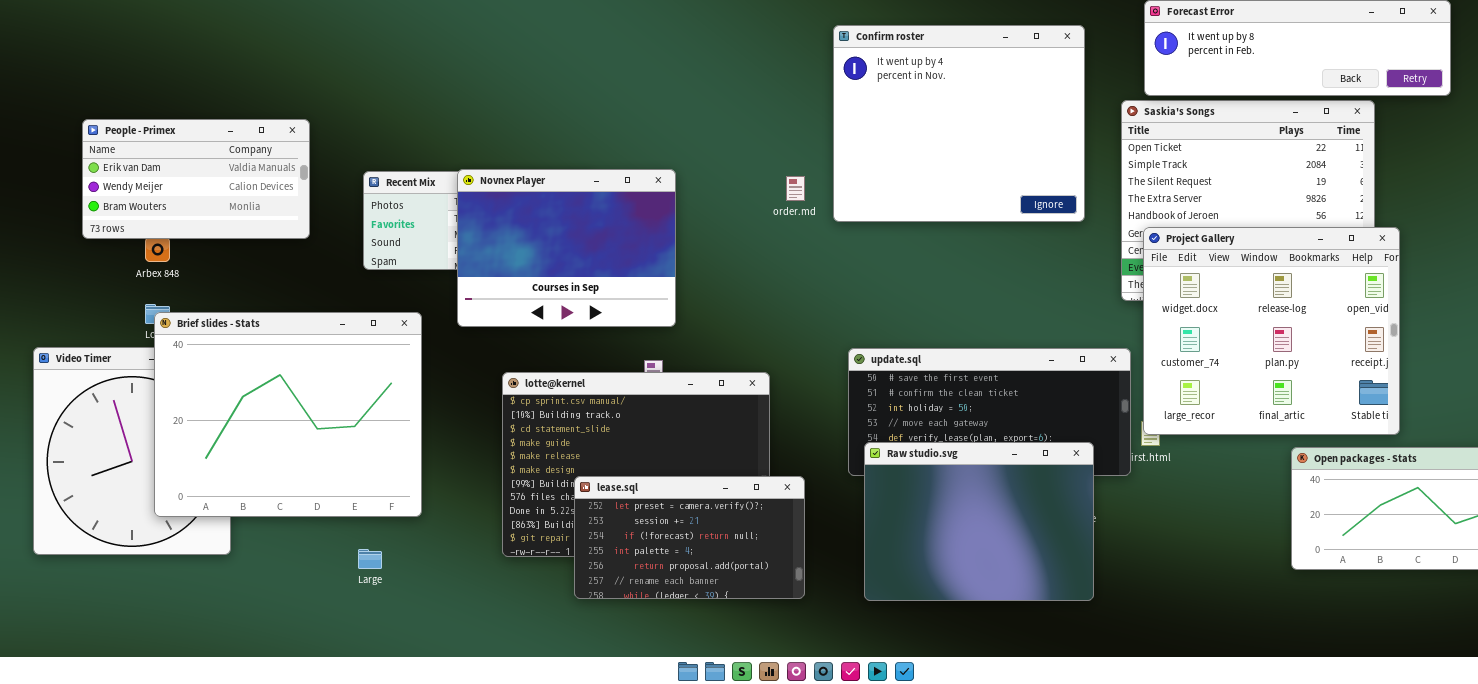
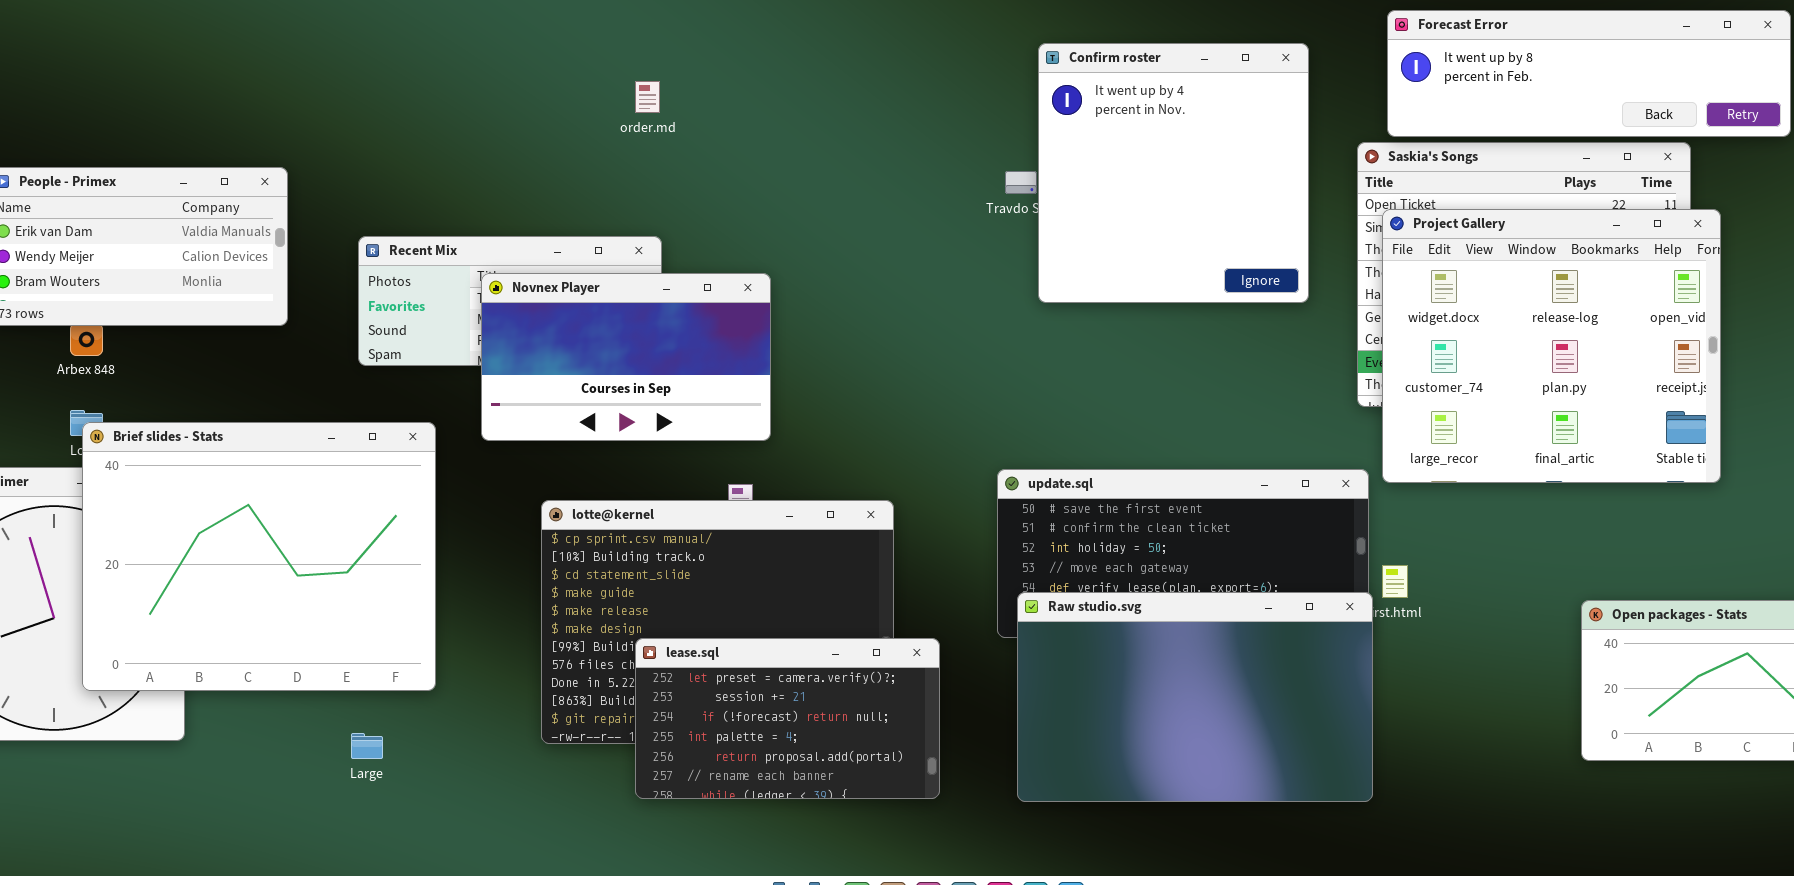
Confirm roster: [833,25,1085,222] -> [1038,43,1309,303], resized
Novnex Player: [457,169,676,327] -> [481,273,771,441], resized
order.md: [786,176,805,201] -> [635,81,660,113], moved
Project Gallery: [1143,227,1400,435] -> [1382,209,1721,483], moved
Raw studio.svg: [864,442,1094,601] -> [1017,592,1373,802], resized

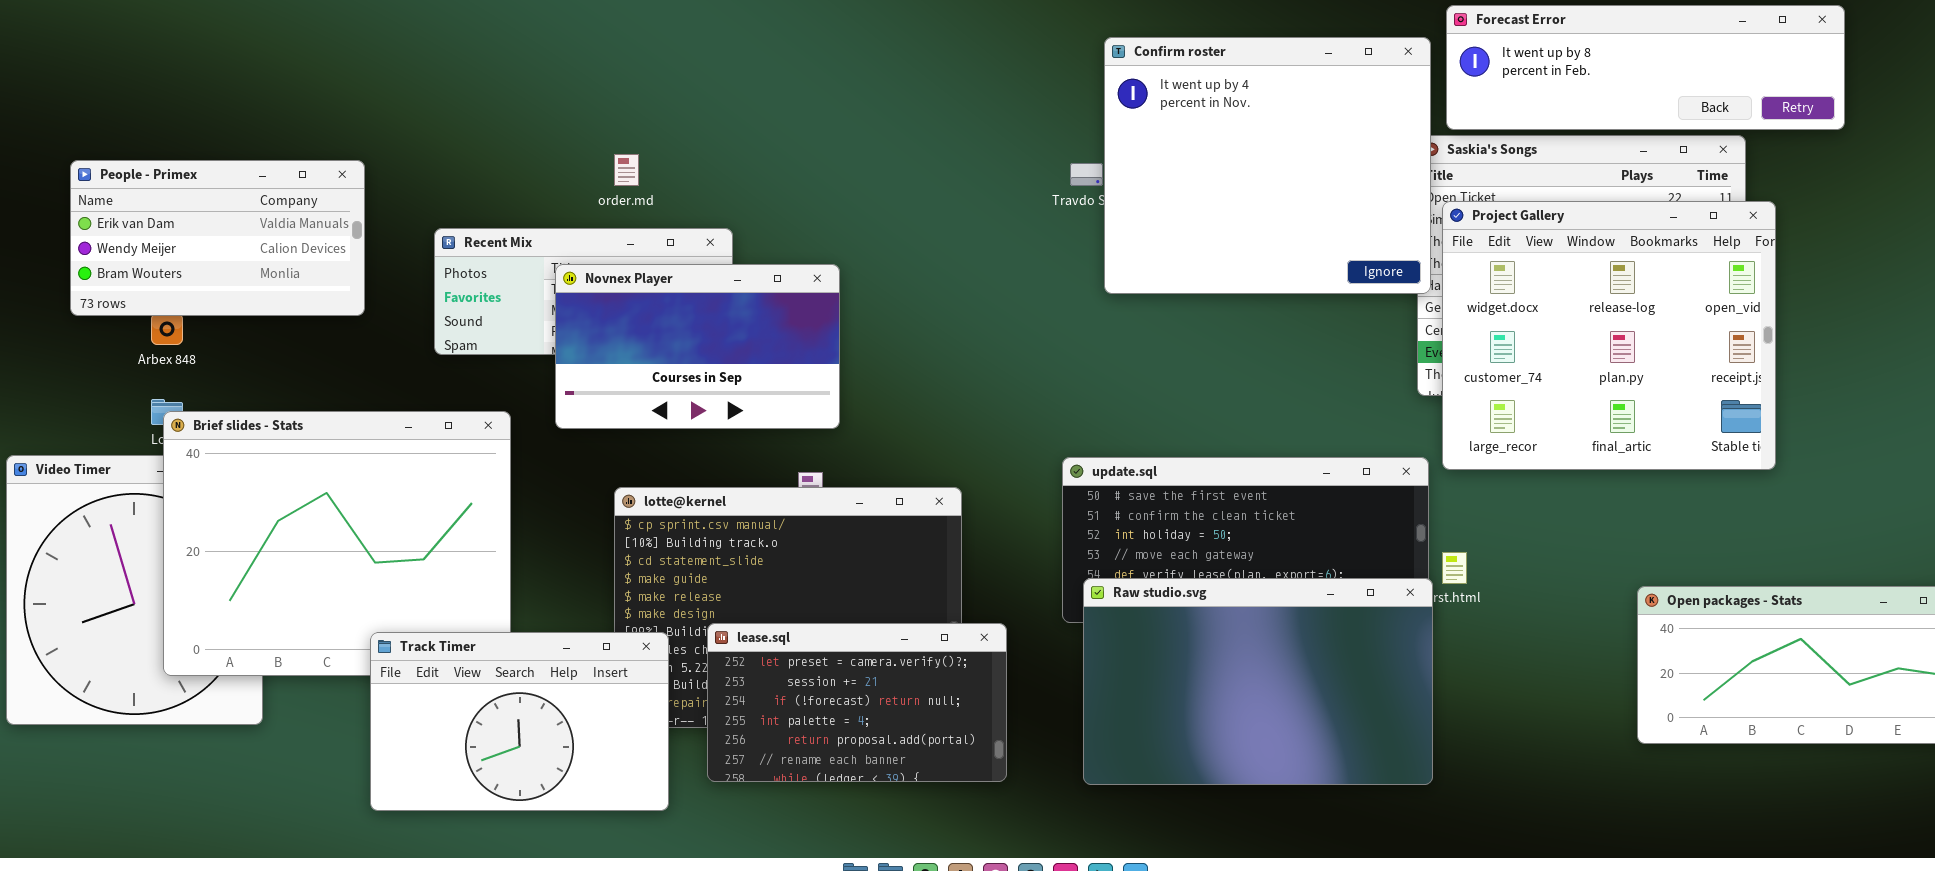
Confirm roster: [1038,43,1309,303] -> [1104,37,1431,294], resized
order.md: [635,81,660,113] -> [614,154,639,186], moved
Track Timer: none -> [370,632,669,811], opened

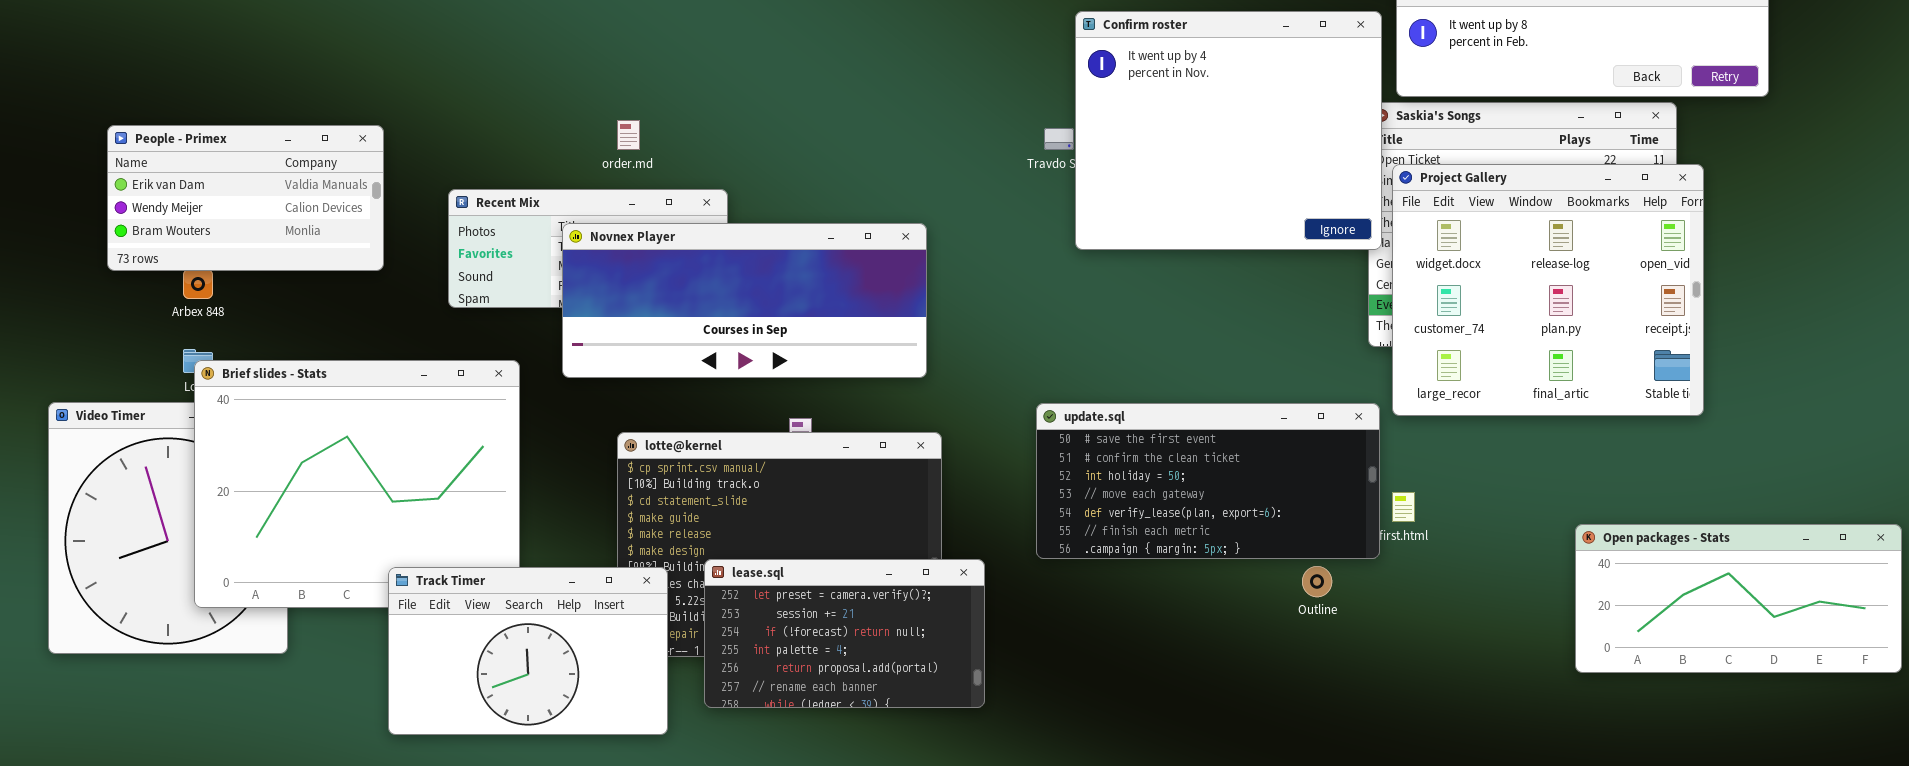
Novnex Player: [555,264,840,429] -> [562,223,927,378], resized
Raw studio.svg: [1083,578,1433,785] -> none, closed

